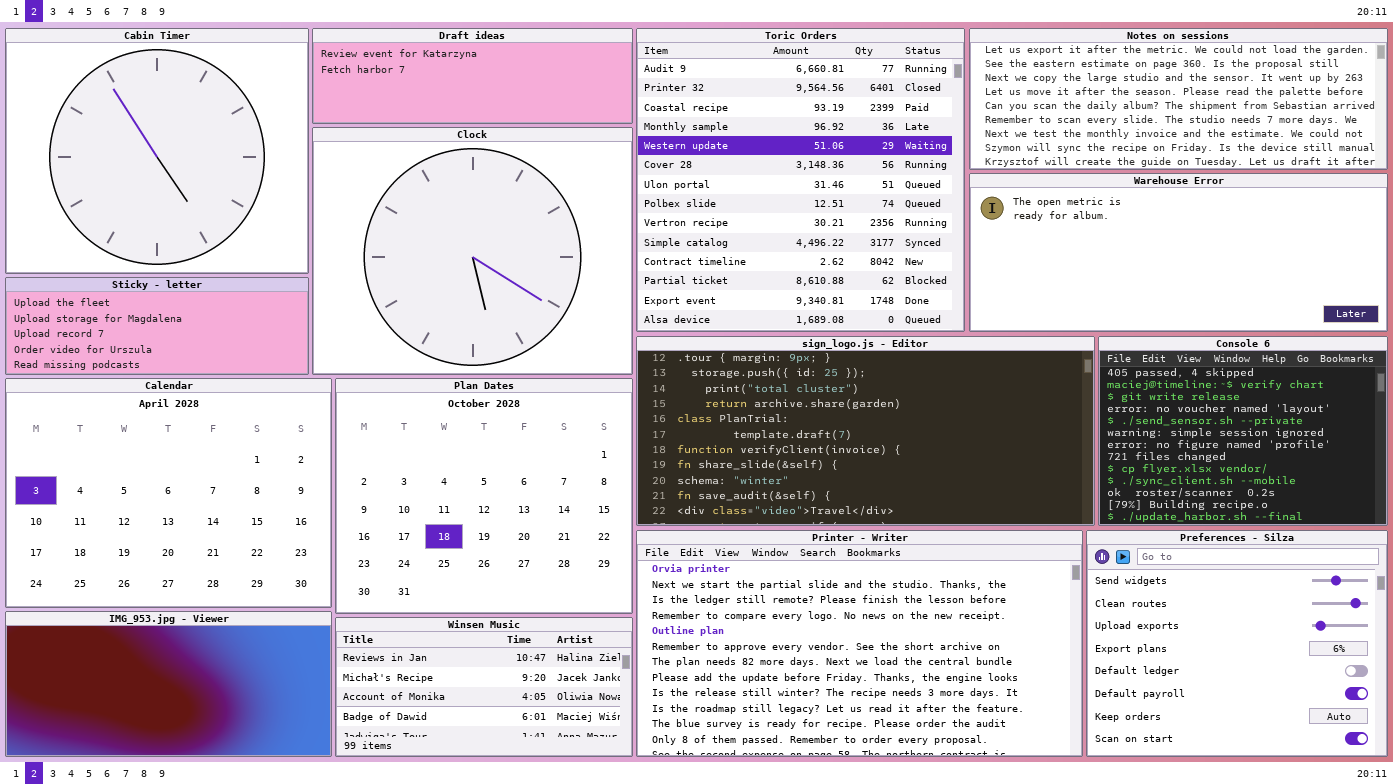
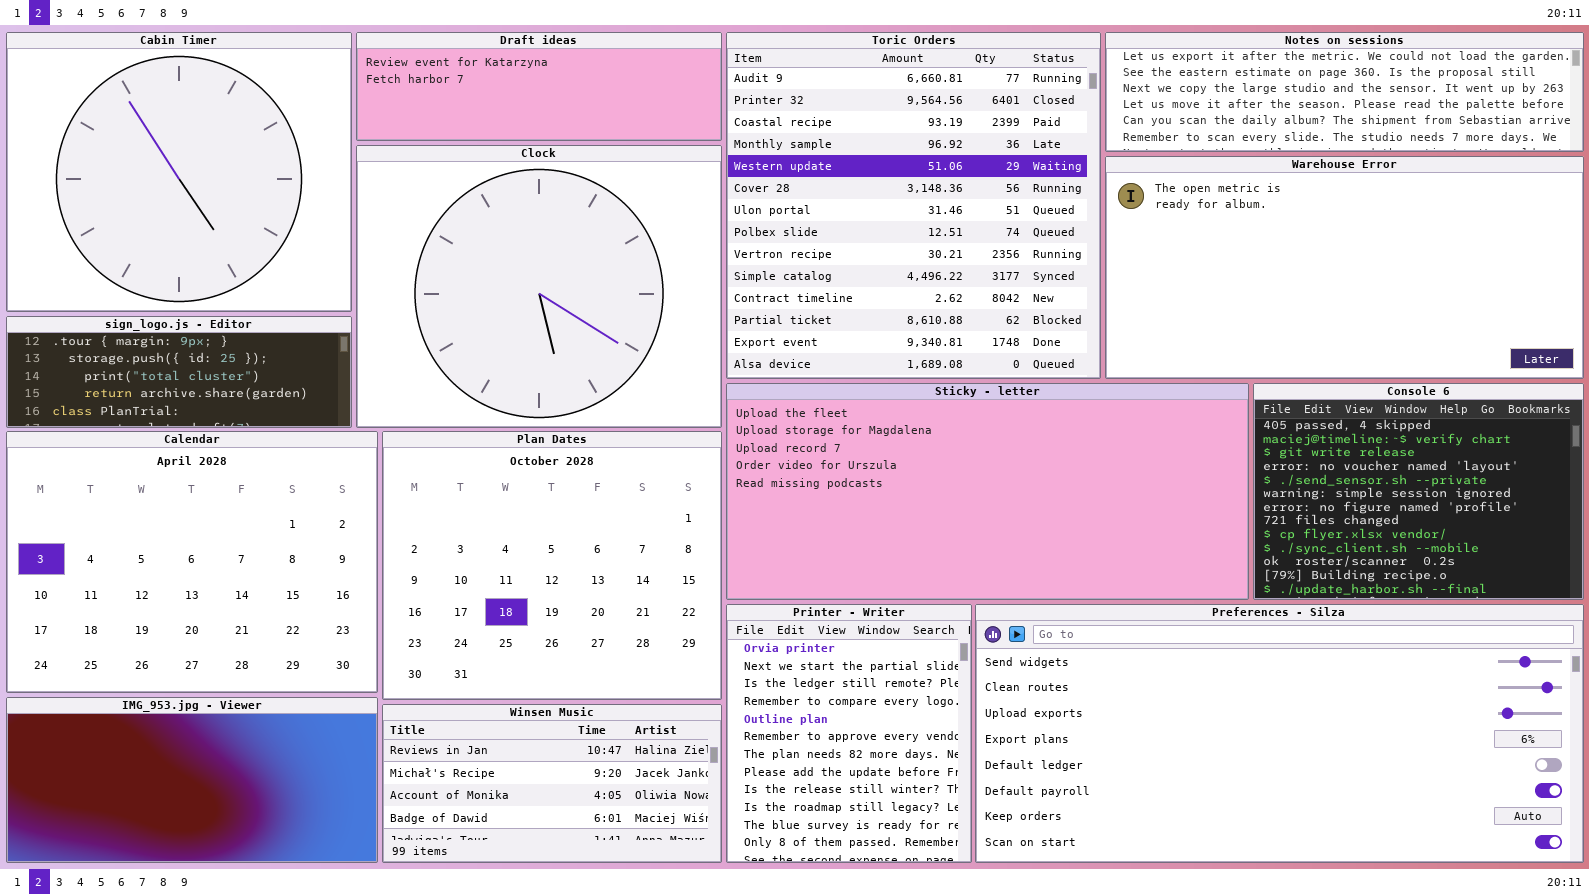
Notes on sessions: [969,28,1388,170] -> [1105,32,1584,152], resized
Warehouse Error: [969,173,1388,332] -> [1105,156,1584,379], resized
Sticky - letter: [5,277,309,375] -> [726,383,1249,600], moved, resized
sign_logo.js - Editor: [636,336,1095,526] -> [6,316,352,428], moved, resized
Printer - Writer: [636,530,1083,757] -> [726,604,972,863], resized
Preferences - Silza: [1086,530,1388,757] -> [975,604,1584,863], resized

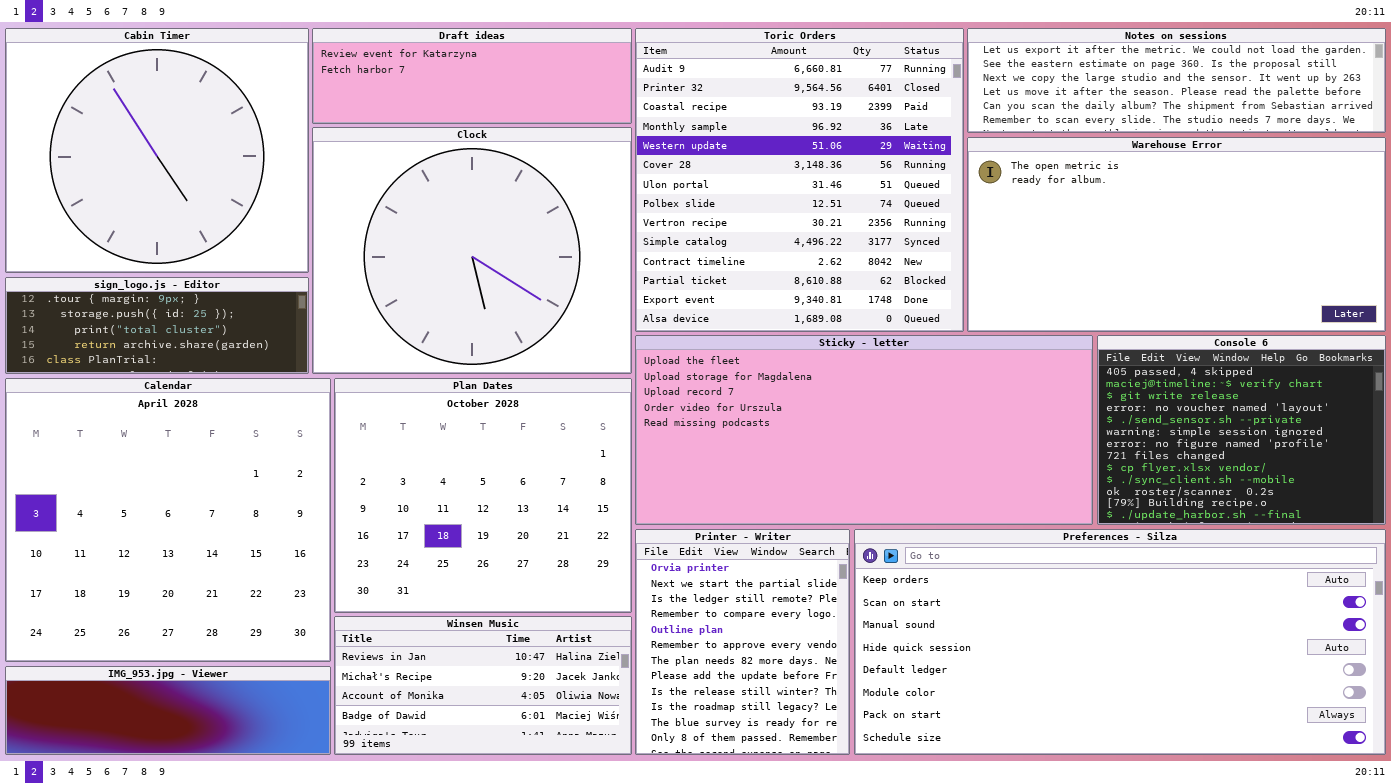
Calendar: [6,431,378,693] -> [5,378,331,662], resized
Preferences - Silza: [975,604,1584,863] -> [854,529,1386,755], scrolled down 6 rows
IMG_953.jpg - Viewer: [6,697,378,863] -> [5,666,331,755], resized

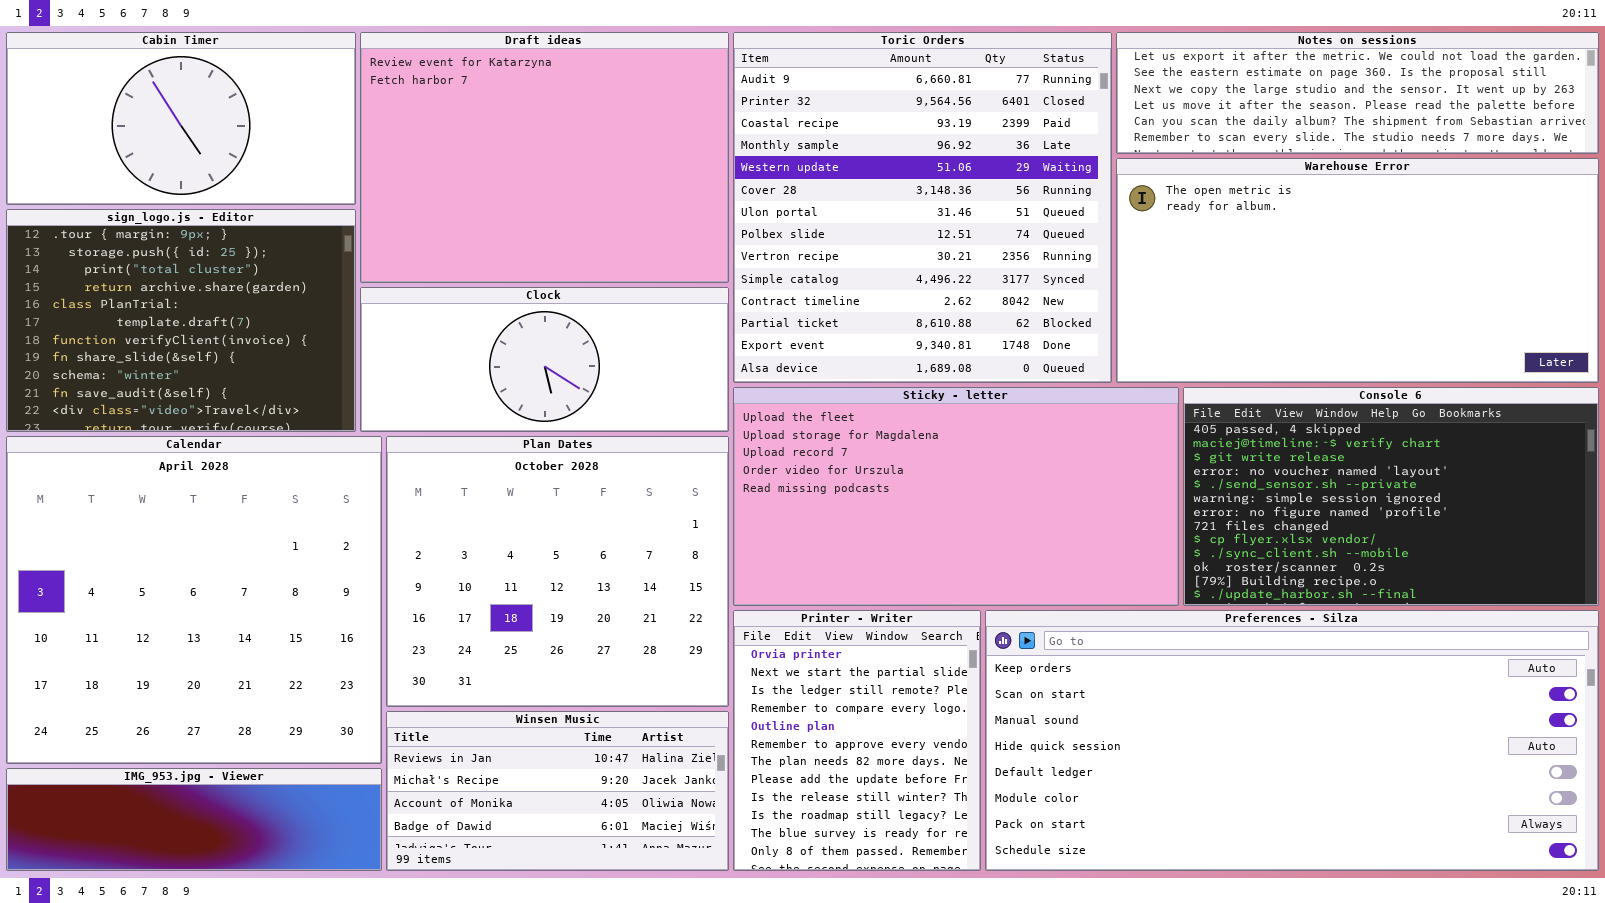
Cabin Timer: [5,28,309,273] -> [6,32,356,205], resized
Draft ideas: [312,28,632,124] -> [360,32,729,283], resized
Clock: [312,127,632,374] -> [360,287,729,432], resized
sign_logo.js - Editor: [5,277,309,374] -> [6,209,356,432], resized
Sticky - letter: [635,335,1093,525] -> [733,387,1179,606], resized
Console 6: [1097,335,1386,525] -> [1183,387,1599,606], resized

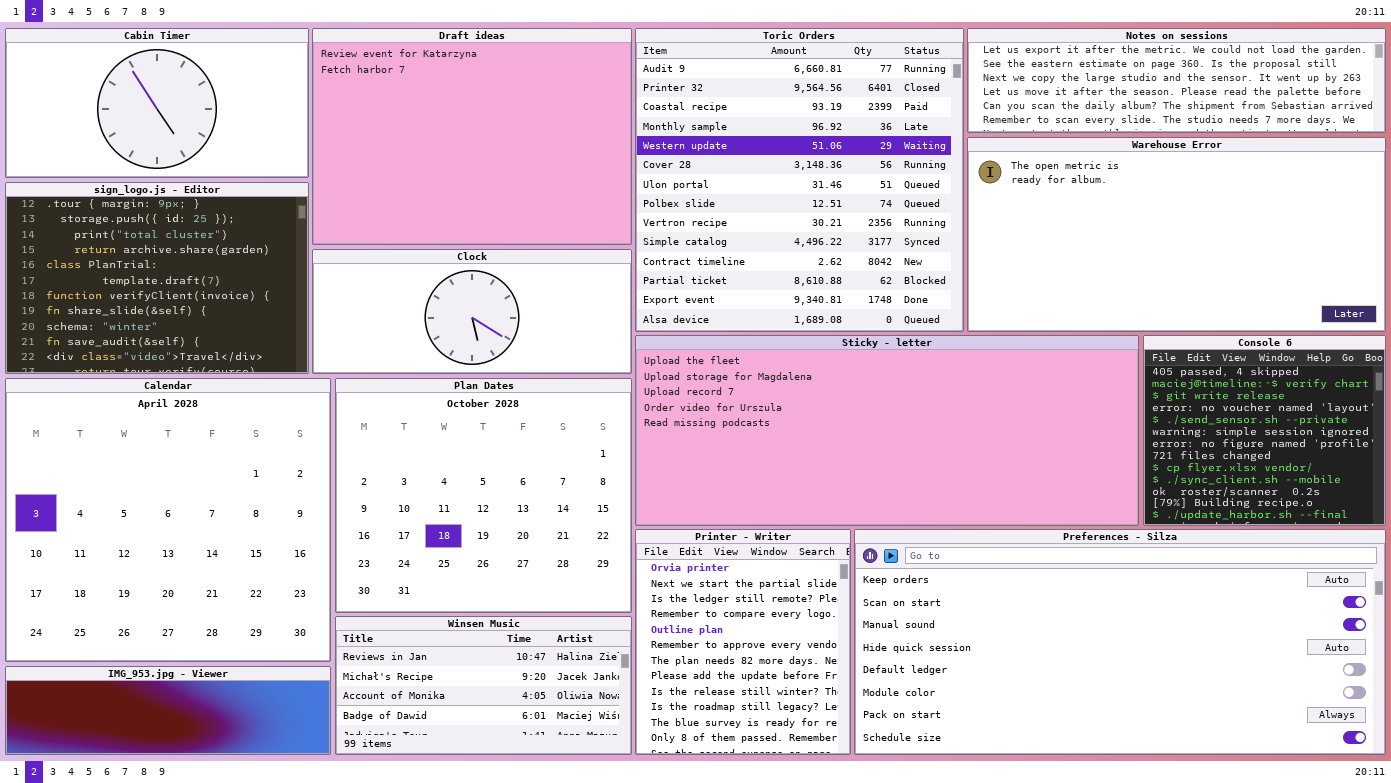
Sticky - letter: [733,387,1179,606] -> [635,335,1139,526], resized
Console 6: [1183,387,1599,606] -> [1143,335,1386,526], resized

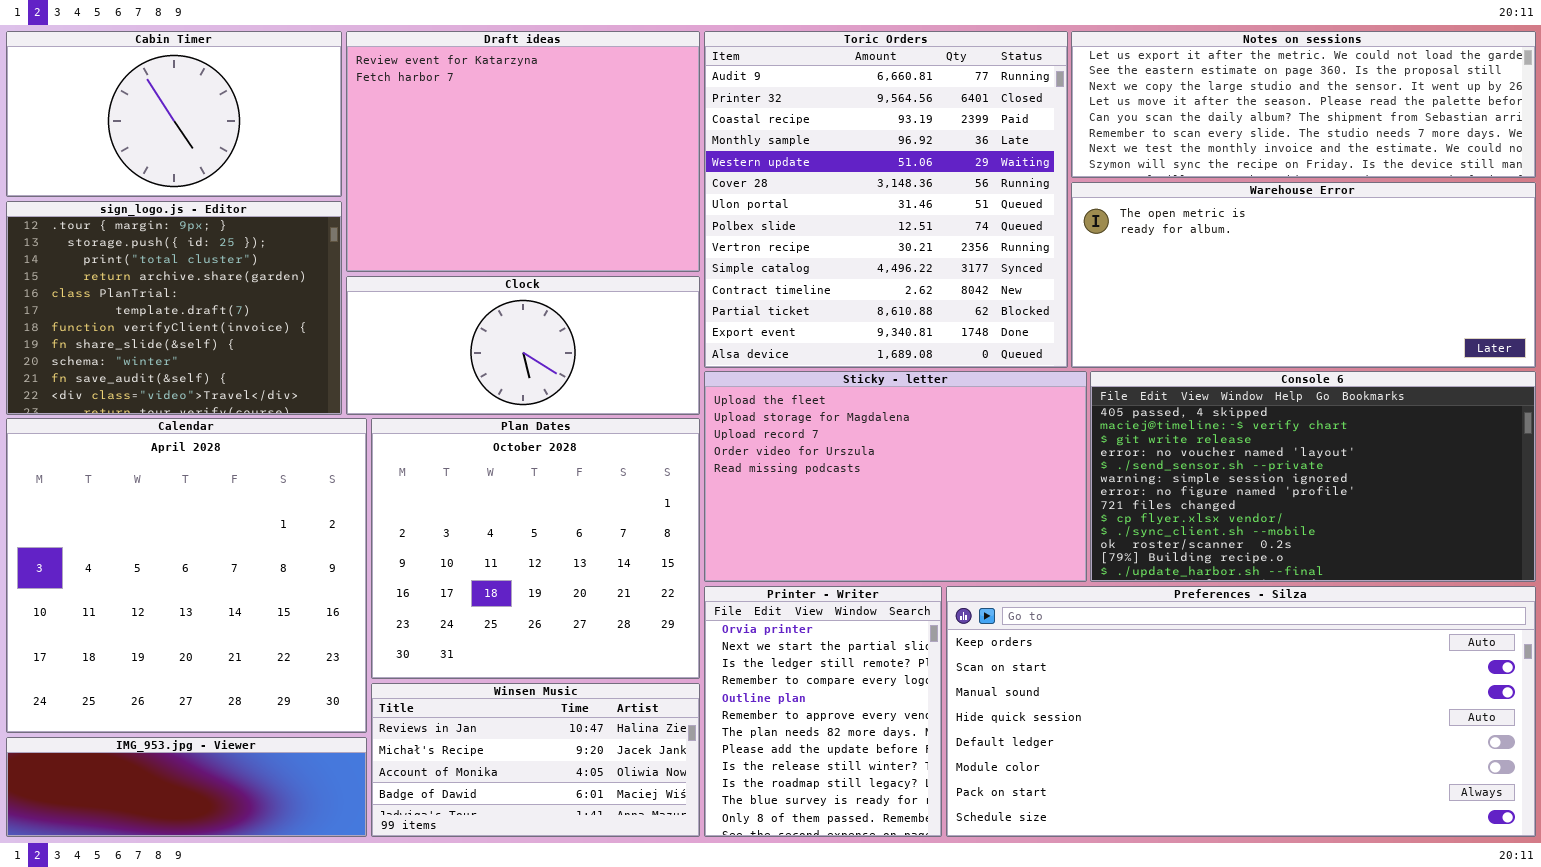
Notes on sessions: [967,28,1386,133] -> [1071,31,1536,178], resized
Warehouse Error: [967,137,1386,332] -> [1071,182,1536,368], resized
Sticky - letter: [635,335,1139,526] -> [704,371,1087,582], resized
Console 6: [1143,335,1386,526] -> [1090,371,1536,582], resized

